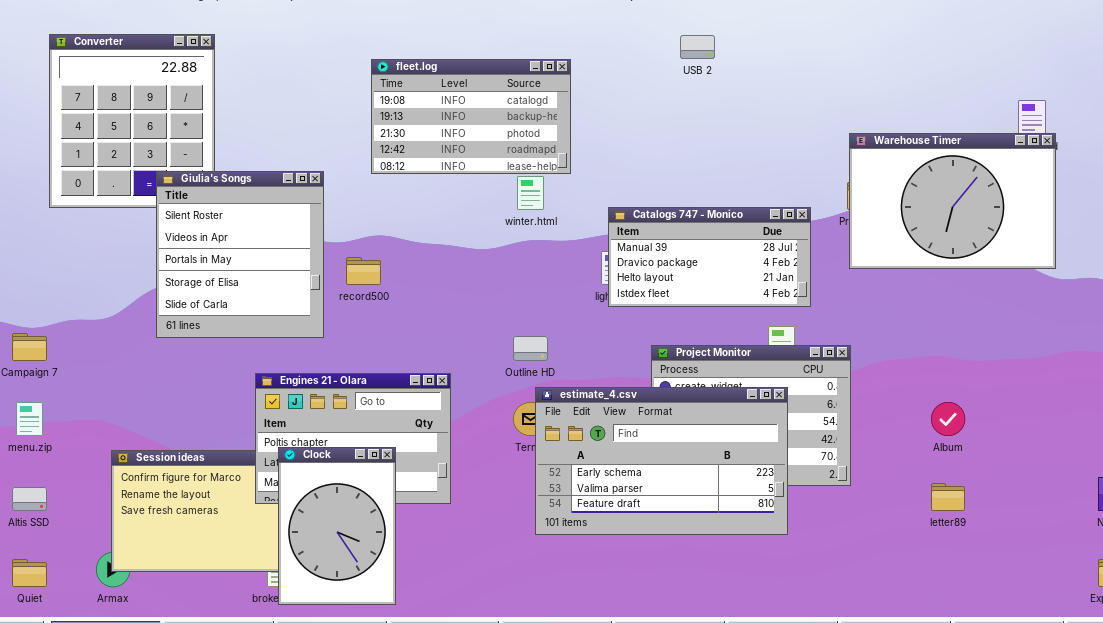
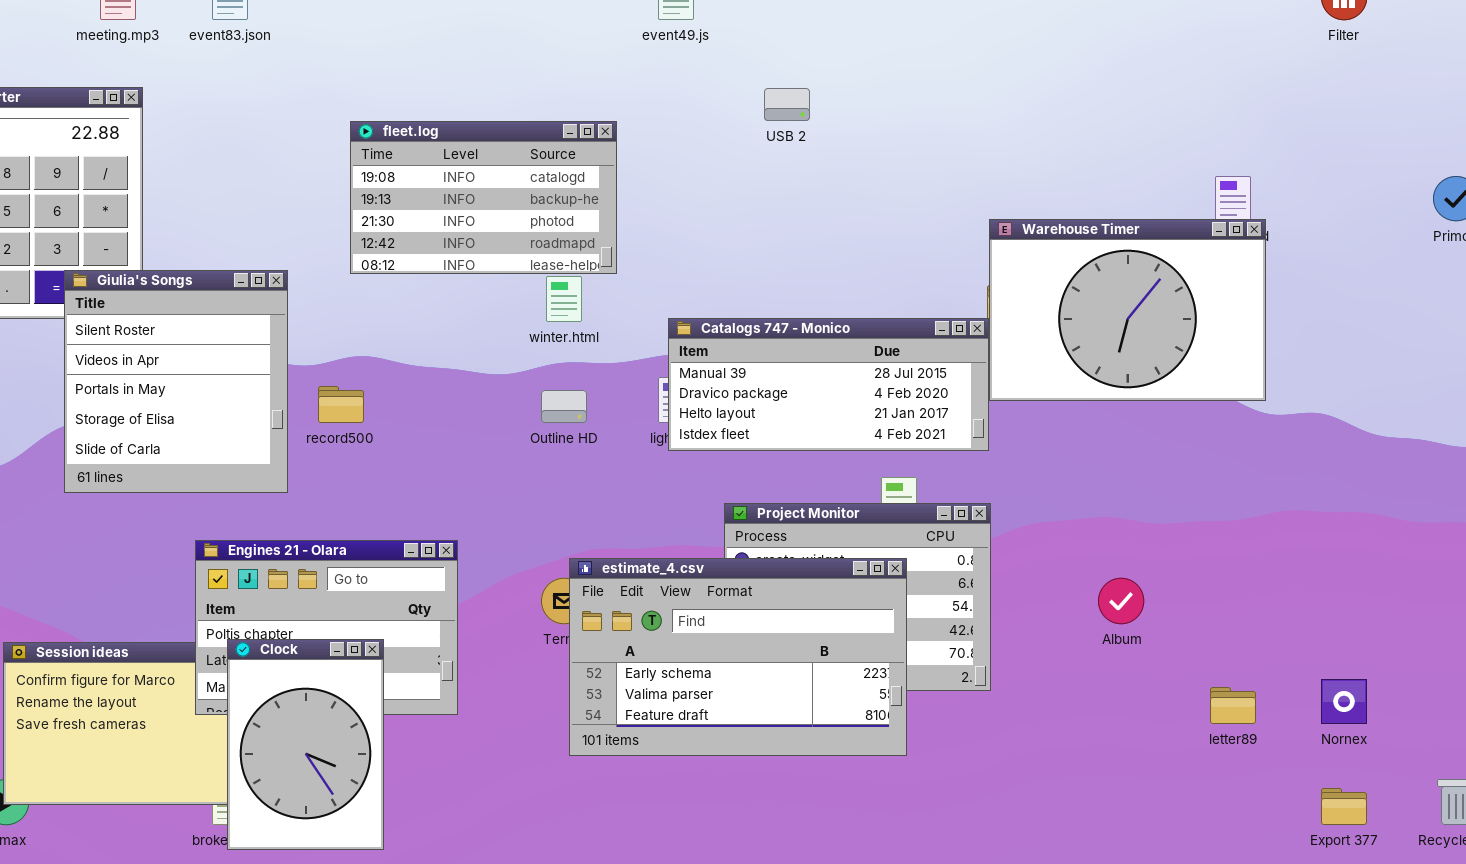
Catalogs 747 - Monico: [608,207,811,307] -> [668,318,989,451], resized
Outline HD: [513,336,548,361] -> [541,390,587,423], moved
letter89: [931,483,965,511] -> [1210,687,1256,724], moved

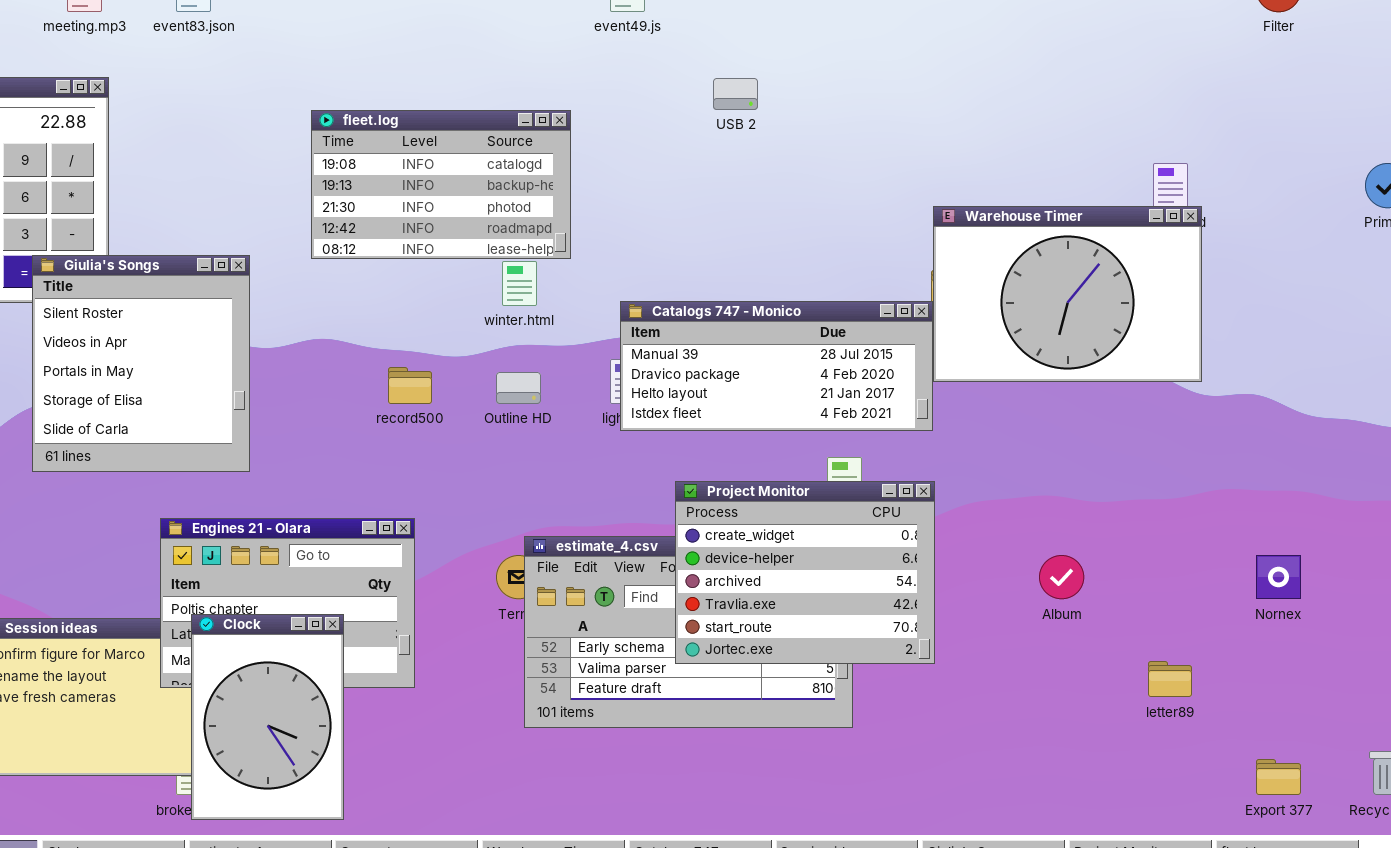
record500: [318,386,364,423] -> [388,367,432,404], moved
Project Monitor: [724,503,991,691] -> [675,481,935,664], raised
Nornex: [1321,679,1367,724] -> [1256,555,1301,599], moved

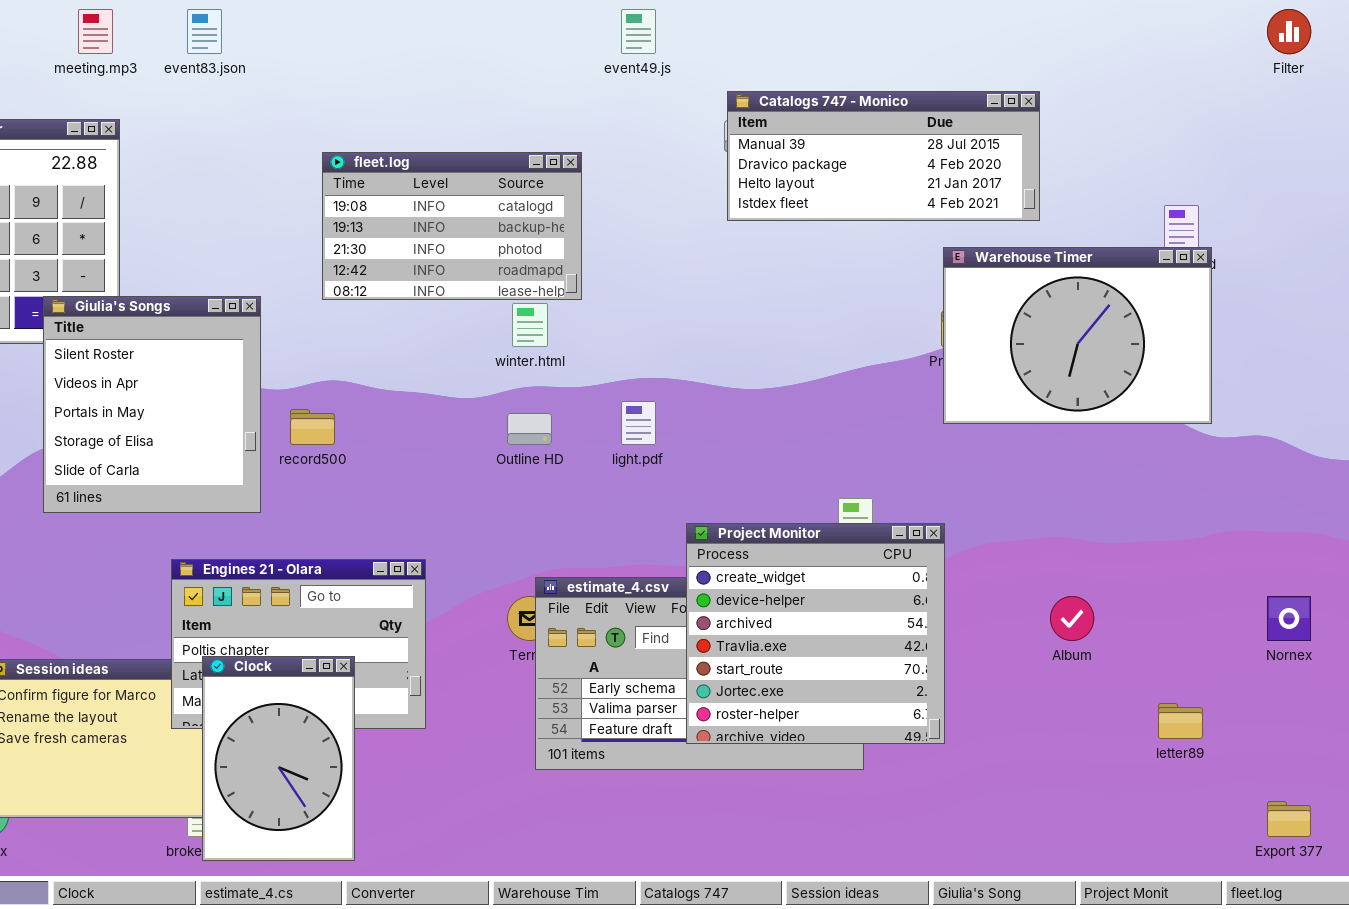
Catalogs 747 - Monico: [620,301,933,431] -> [727,91,1040,221], moved
record500: [388,367,432,404] -> [290,409,335,445], moved
Project Monitor: [675,481,935,664] -> [686,523,945,744], resized

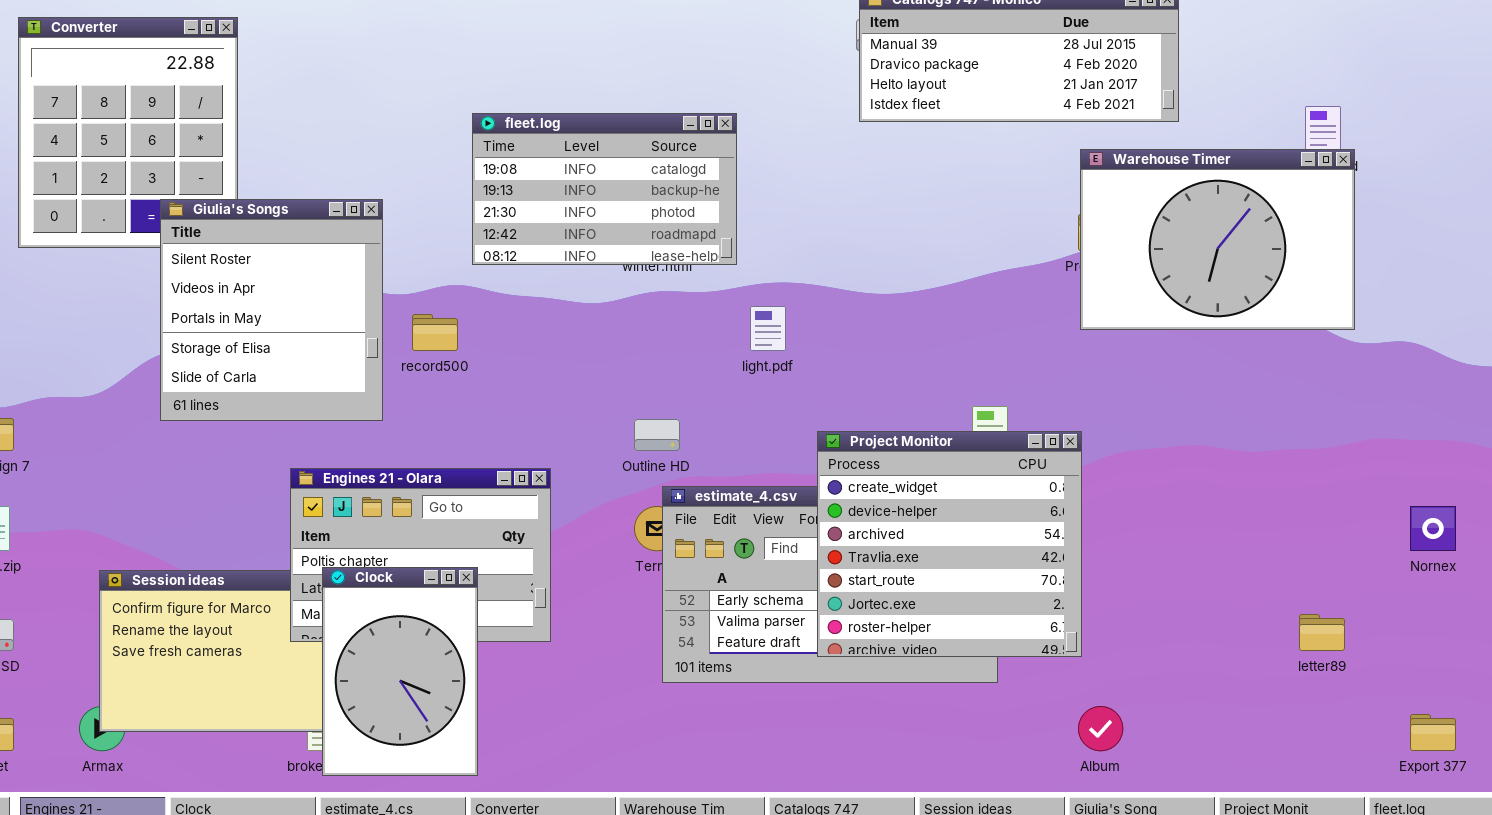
fleet.log: [322,152,582,300] -> [472,113,737,265], moved
Outline HD: [507,413,552,445] -> [634,419,680,451], moved
Album: [1050,596,1094,641] -> [1078,706,1123,751], moved

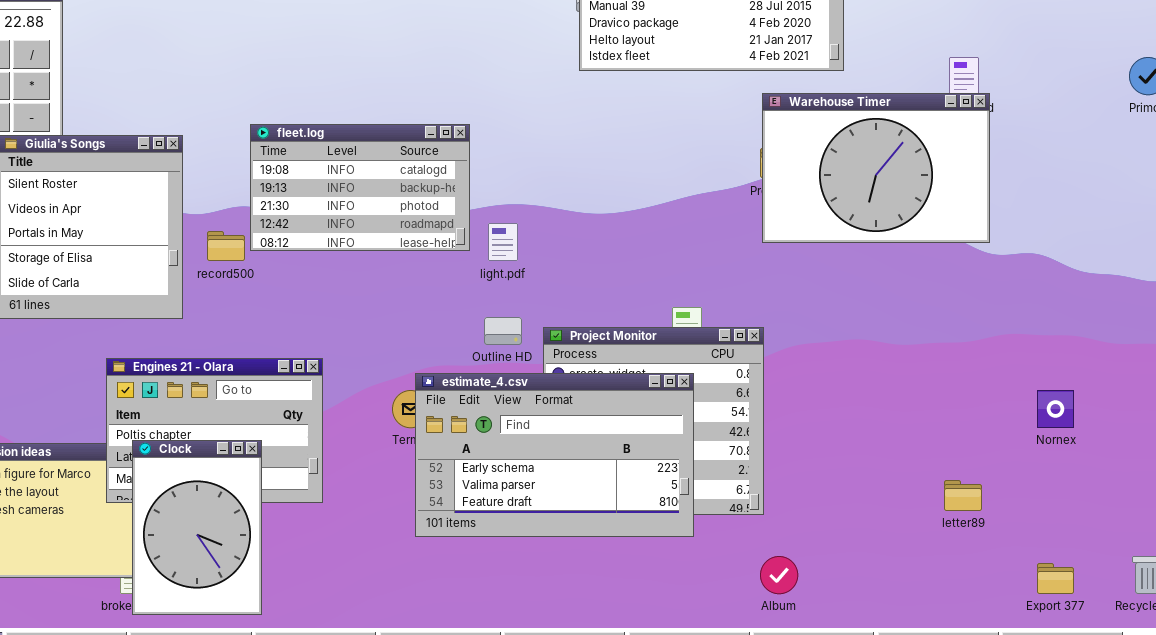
fleet.log: [472,113,737,265] -> [250,124,470,251], moved
Outline HD: [634,419,680,451] -> [484,317,522,345], moved
estimate_4.csv: [662,486,998,683] -> [415,373,694,537], raised

